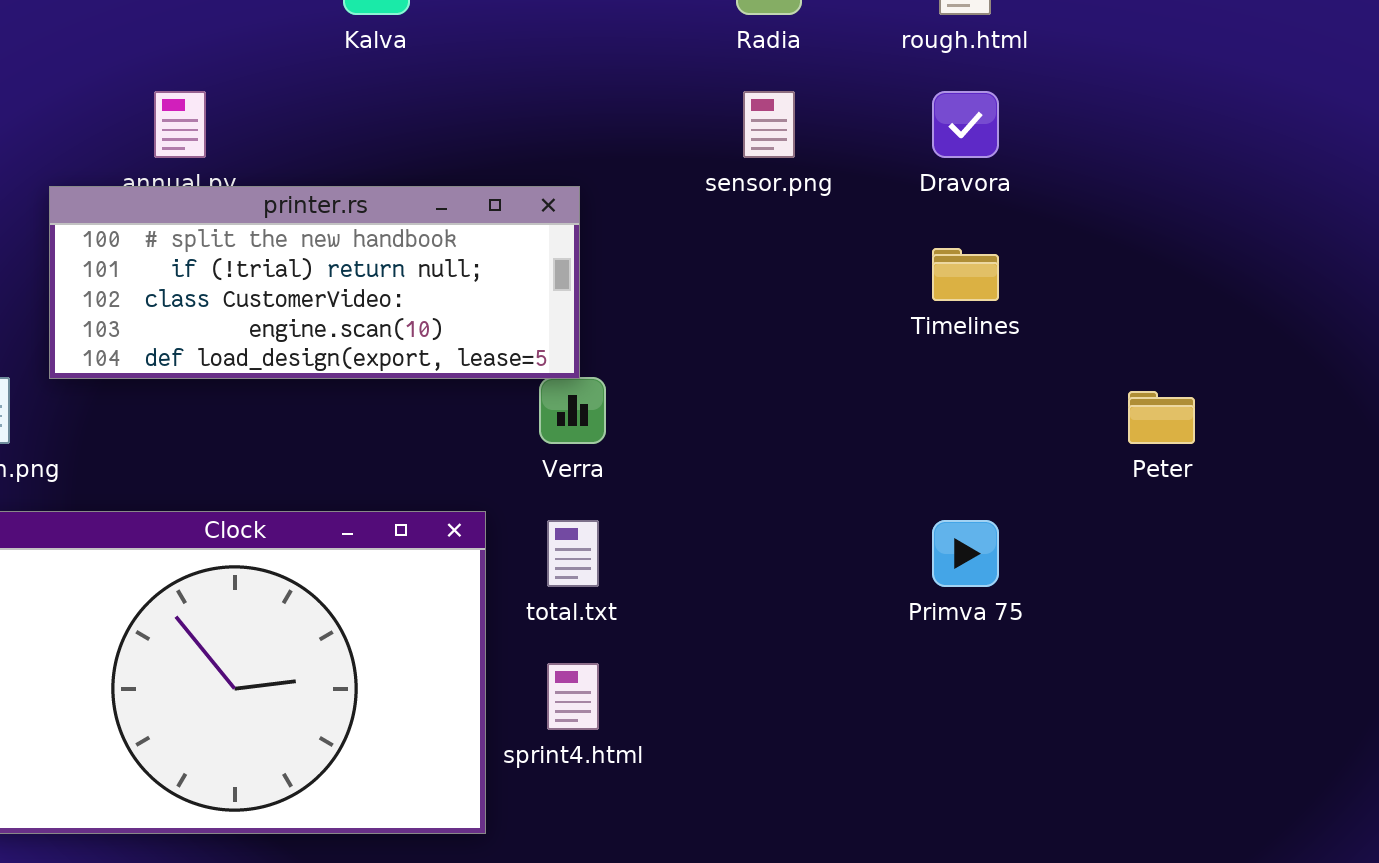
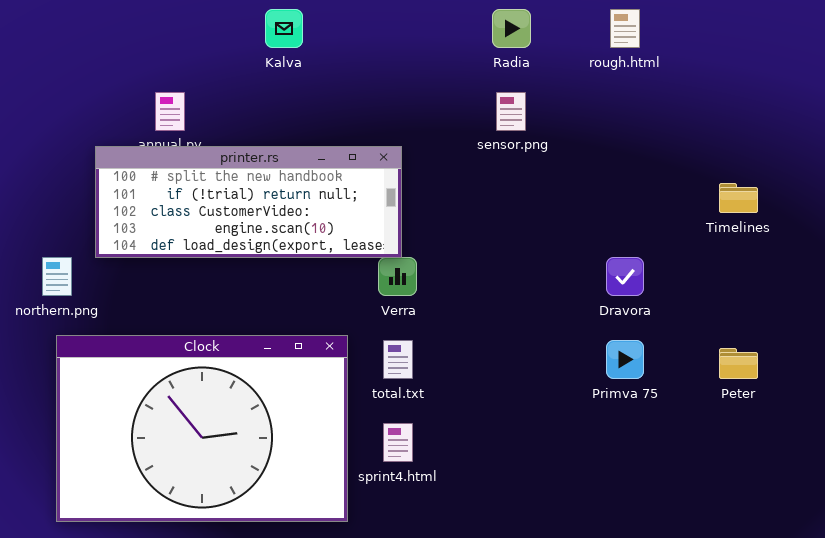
Dravora: [932,91,999,158] -> [606,257,644,296], moved
Timelines: [932,248,999,301] -> [719,183,758,213], moved
Peter: [1128,391,1195,444] -> [719,348,758,379], moved

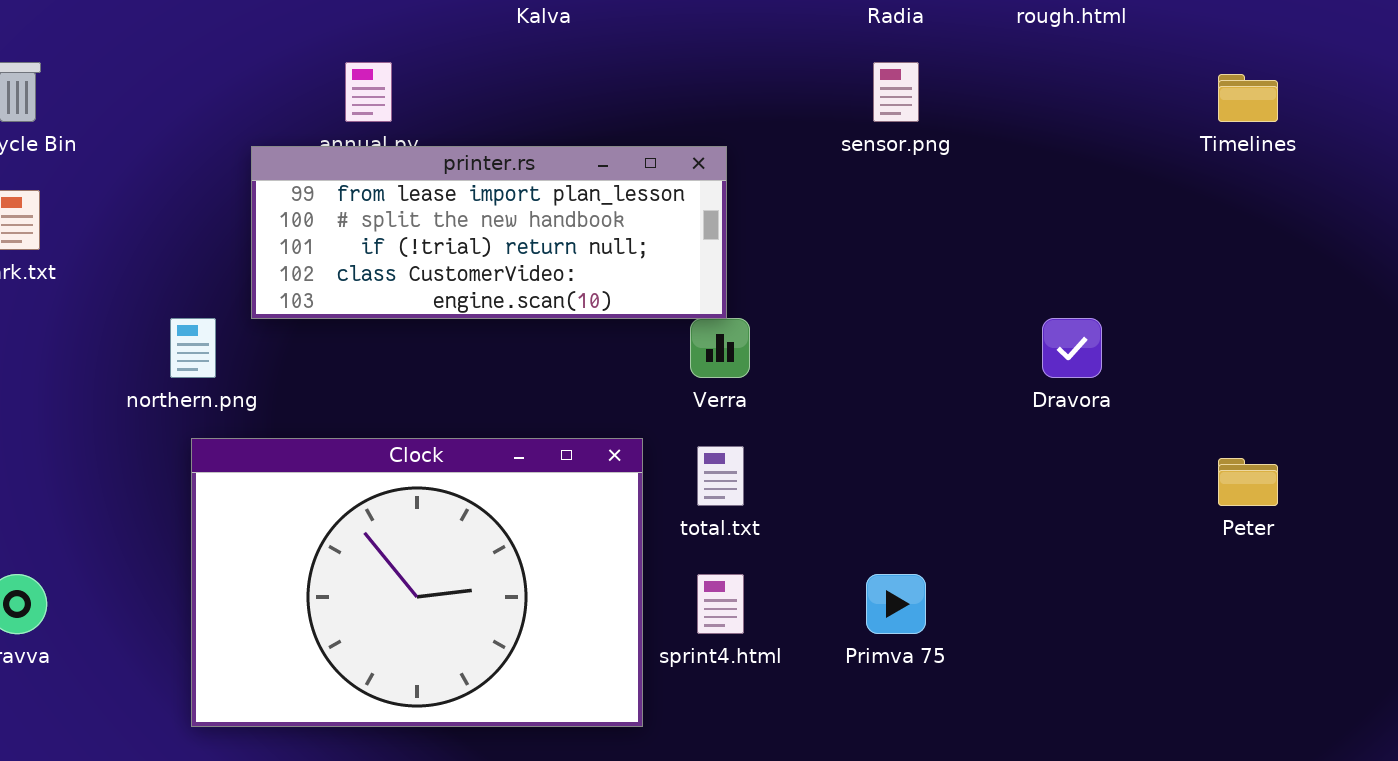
printer.rs: [95,146,402,258] -> [251,146,727,319], scrolled up 1 row
Timelines: [719,183,758,213] -> [1218,74,1278,122], moved
Primva 75: [606,340,644,379] -> [866,574,926,634], moved

